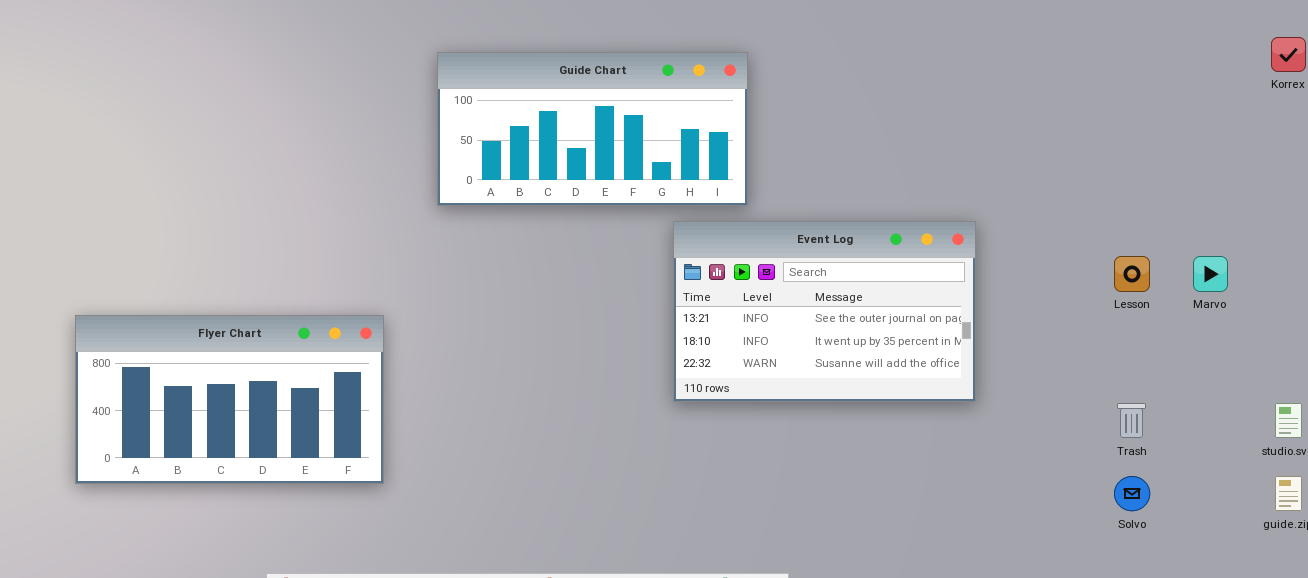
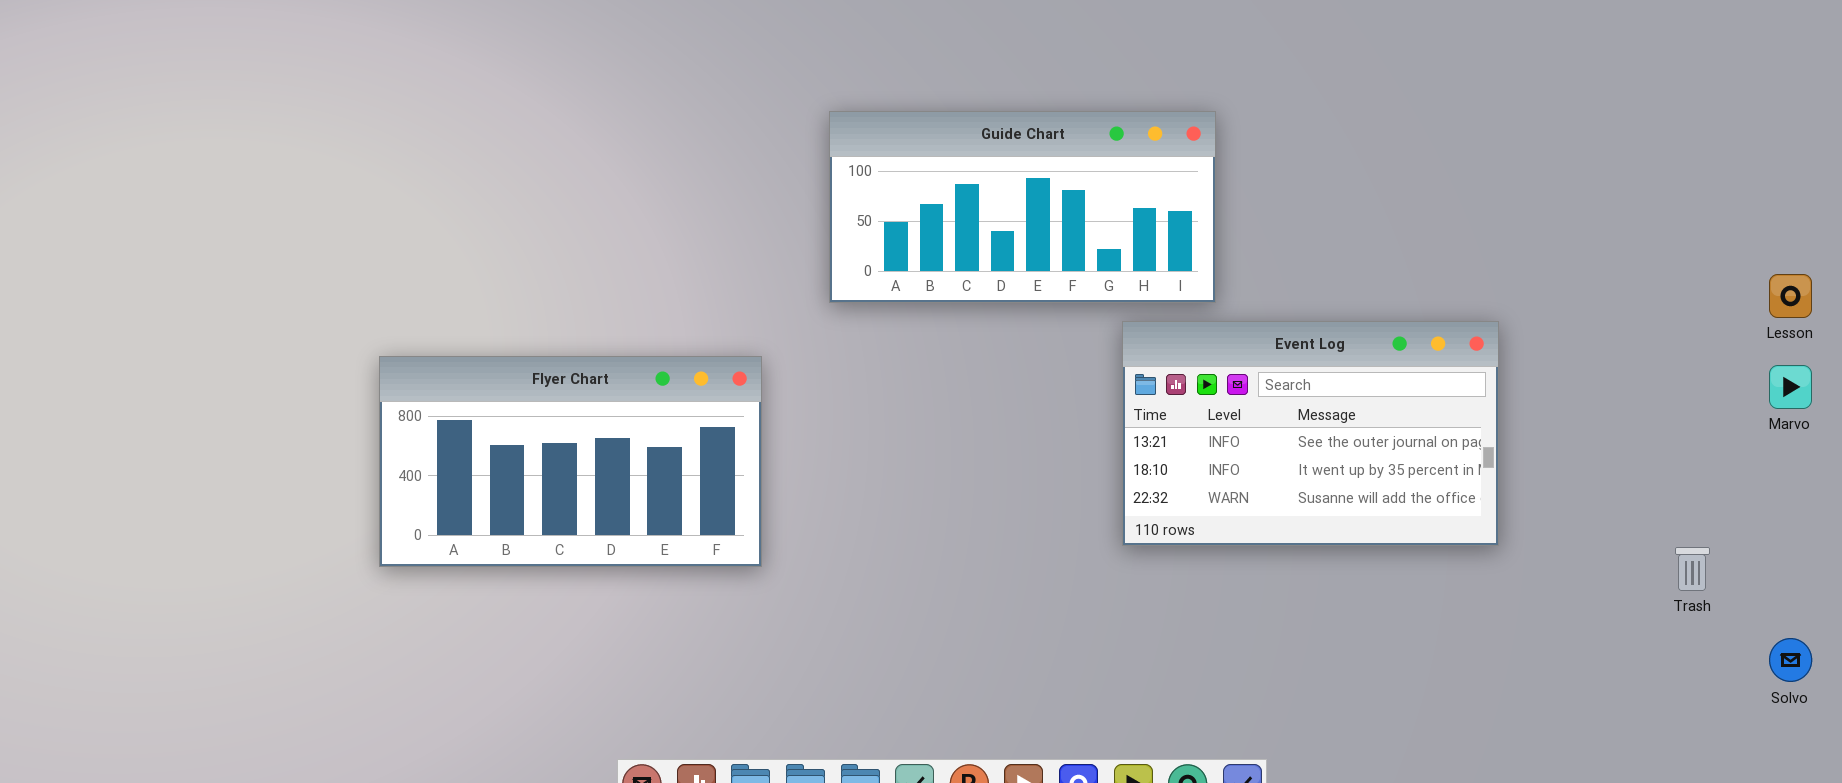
Lesson: [1114,256,1150,292] -> [1769,274,1812,318], moved
Flyer Chart: [75,315,384,484] -> [379,356,762,567], moved
Solvo: [1114,476,1150,511] -> [1769,638,1812,682], moved

